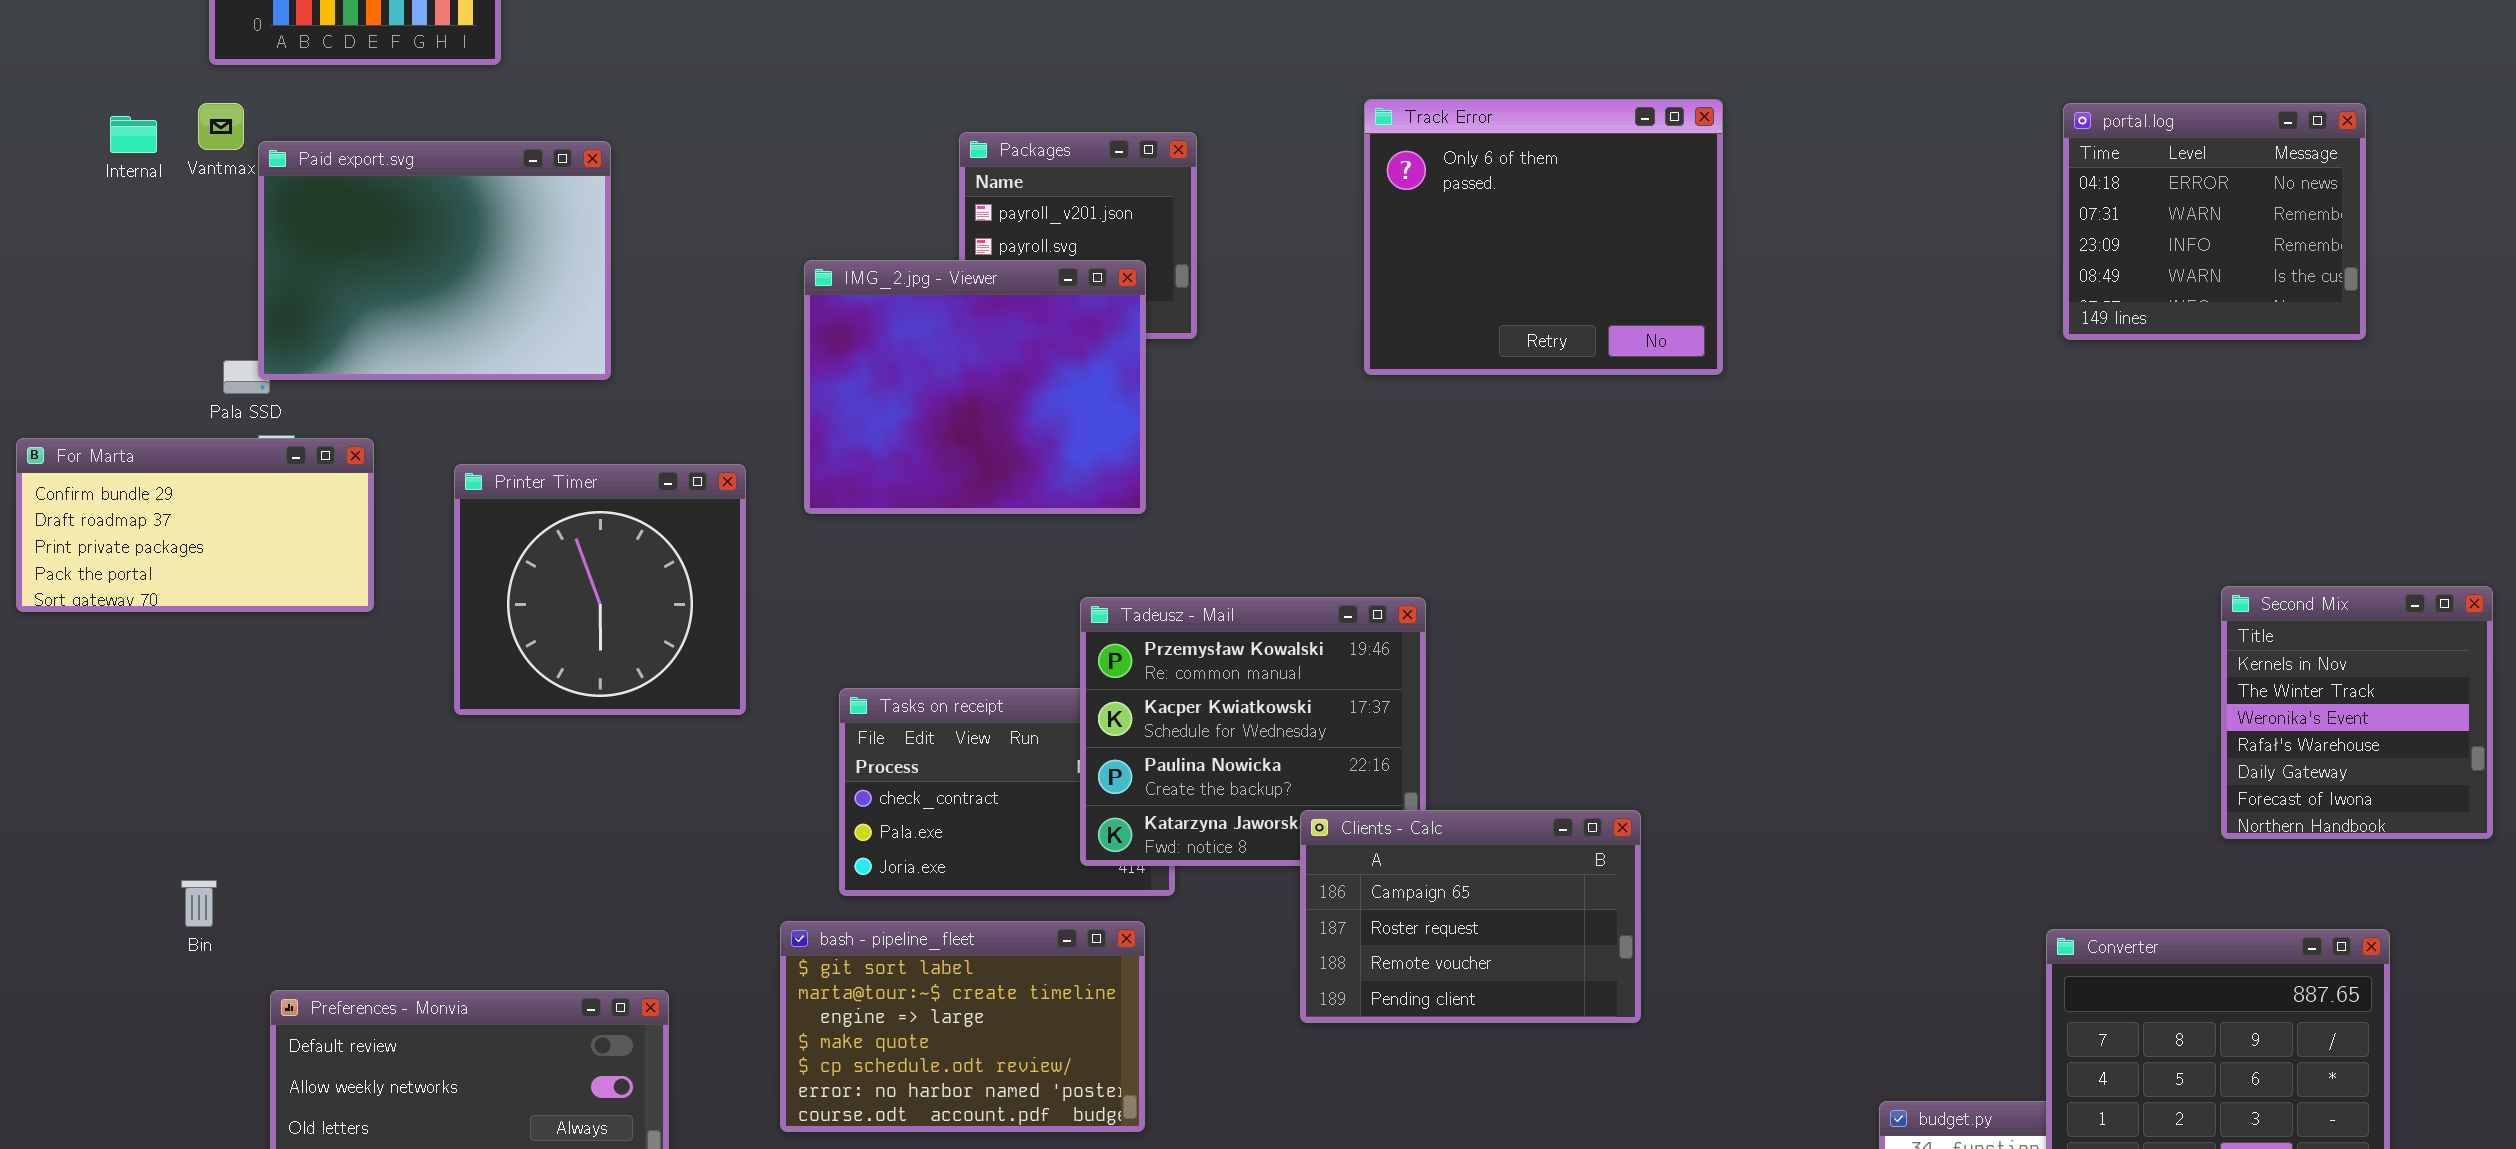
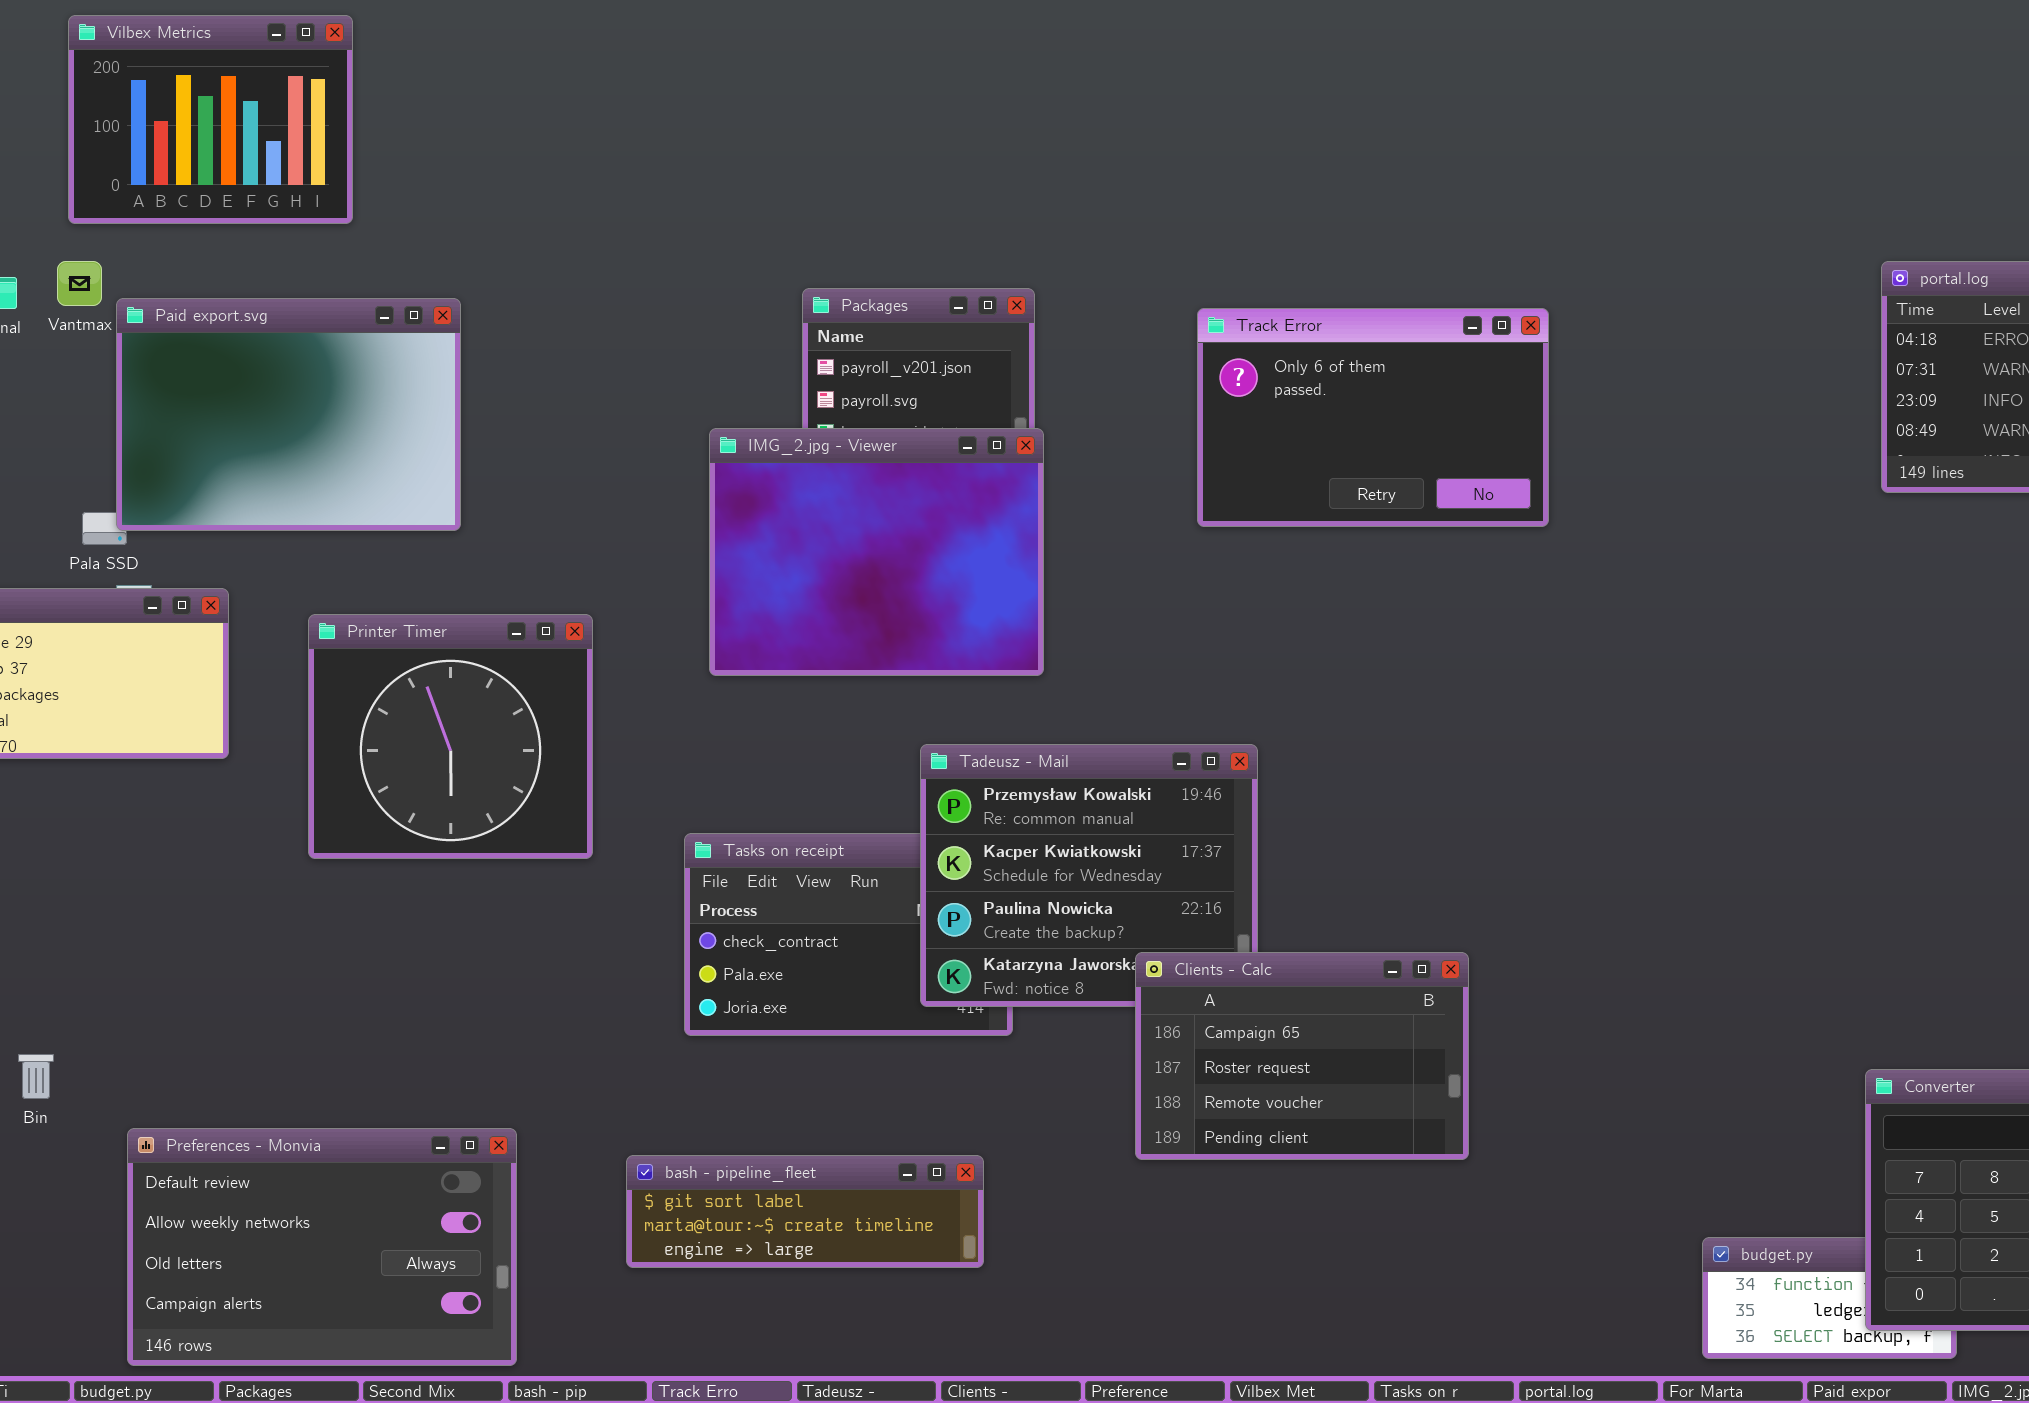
Track Error: [1364,99,1723,375] -> [1197,308,1549,527], resized
IMG_2.jpg - Viewer: [804,260,1146,514] -> [709,428,1044,676], moved
Bin: [181,880,217,927] -> [18,1054,54,1099], moved
bash - pipeline_fleet: [780,921,1145,1132] -> [626,1155,984,1268], resized

